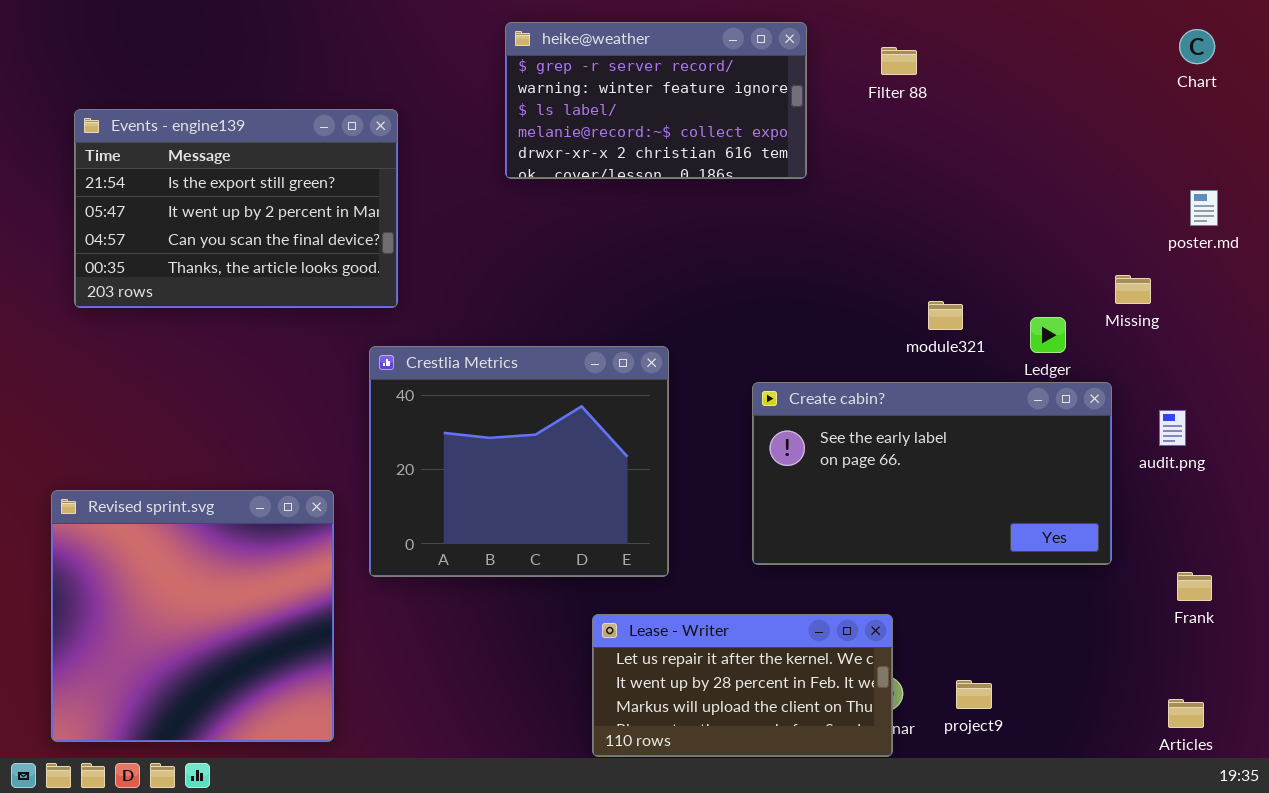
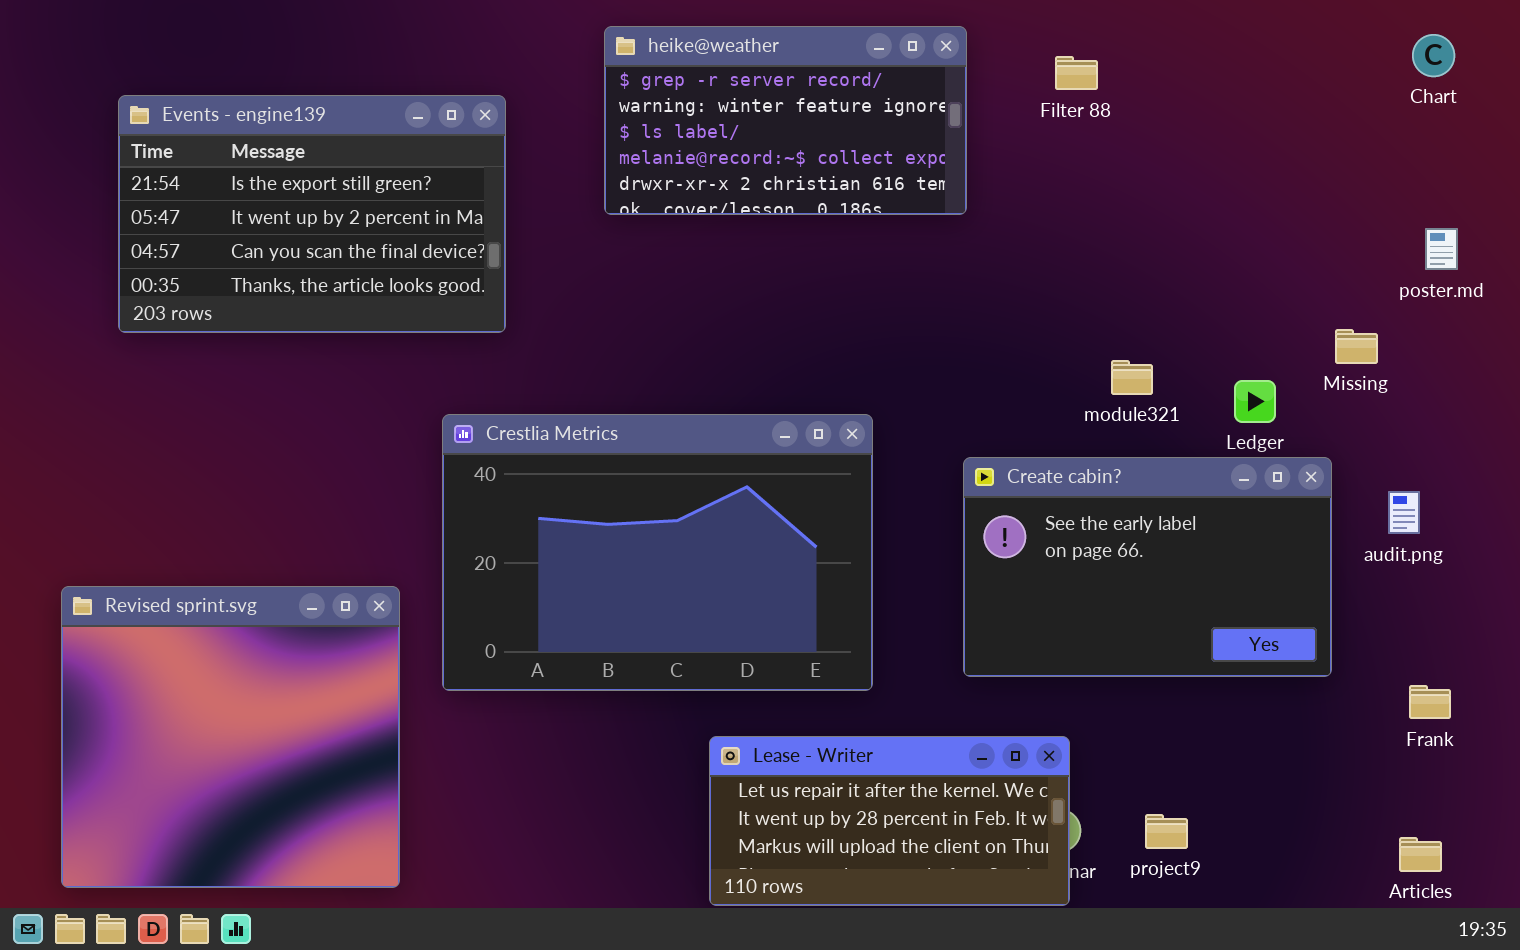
Events - engine139: [74,109,398,308] -> [118,95,506,333], moved
Crestlia Metrics: [369,346,669,577] -> [442,414,873,691], resized
Create cabin?: [752,382,1112,565] -> [963,457,1332,677], resized

